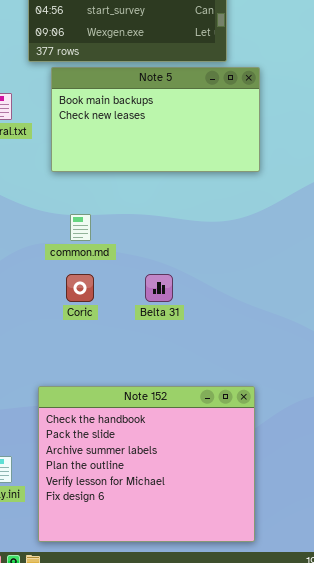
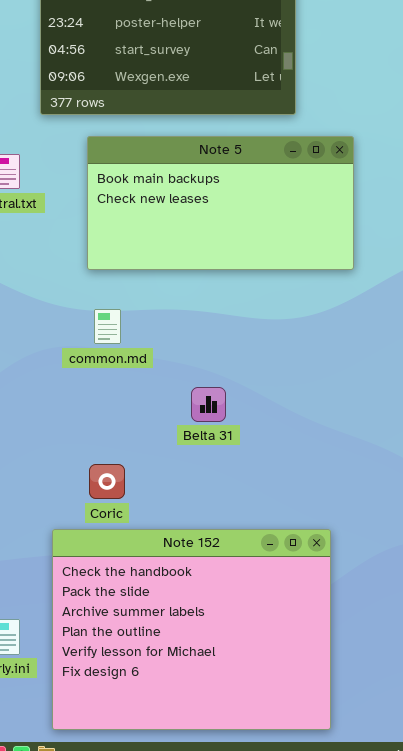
Note 5: [51,67,260,172] -> [87,136,354,270], moved
Coric: [66,274,94,302] -> [89,464,125,499], moved

